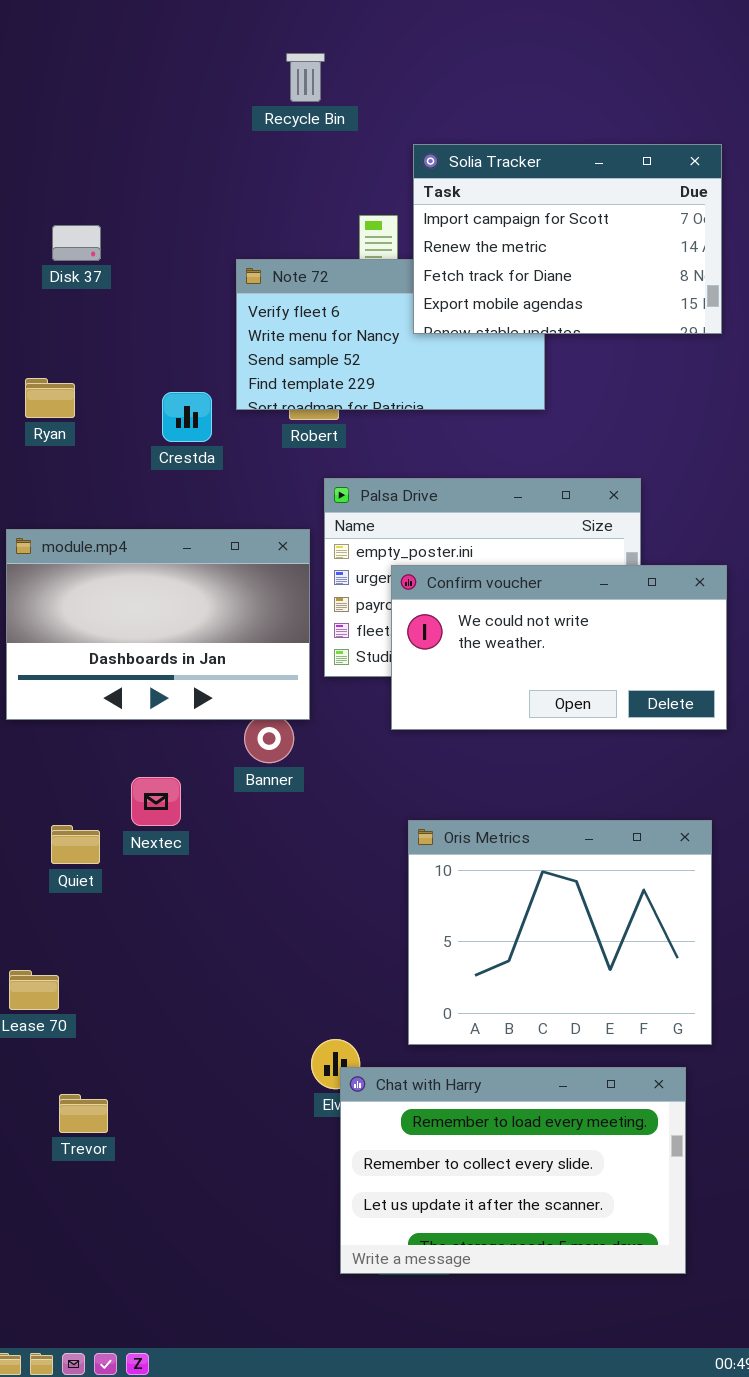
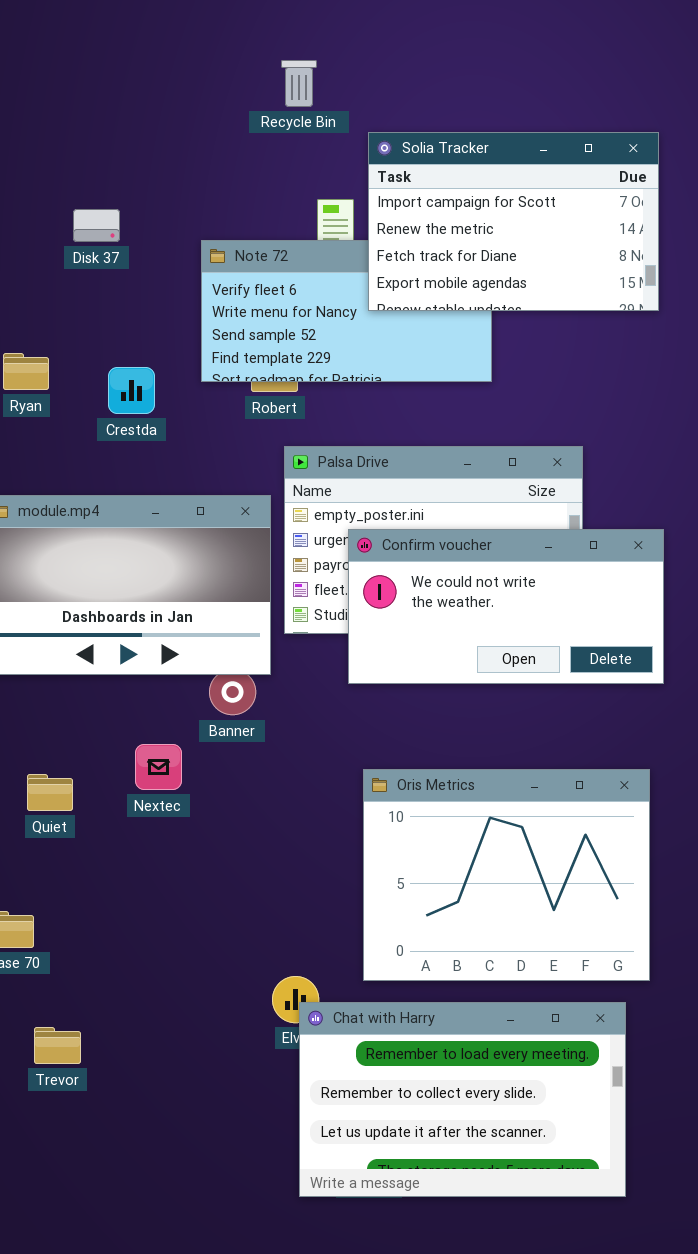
Recycle Bin: [286,53,325,102] -> [281,60,317,107], moved
Disk 37: [52,225,101,261] -> [73,209,120,242], moved
Crestda: [162,392,212,442] -> [108,367,155,414], moved
Nextec: [131,777,181,826] -> [135,744,182,790], moved

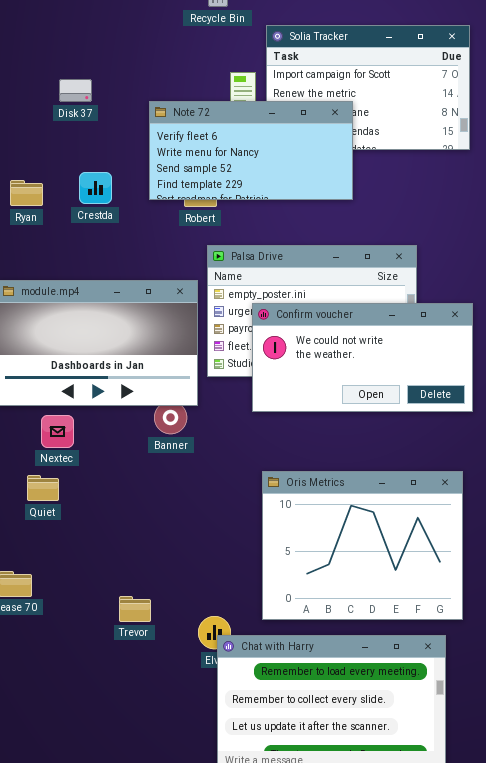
Note 72: [201,240,492,382] -> [149,101,353,200], raised
Crestda: [108,367,155,414] -> [79,172,112,204], moved
Nextec: [135,744,182,790] -> [41,415,74,448], moved
Trevor: [34,1027,81,1064] -> [119,596,151,622], moved

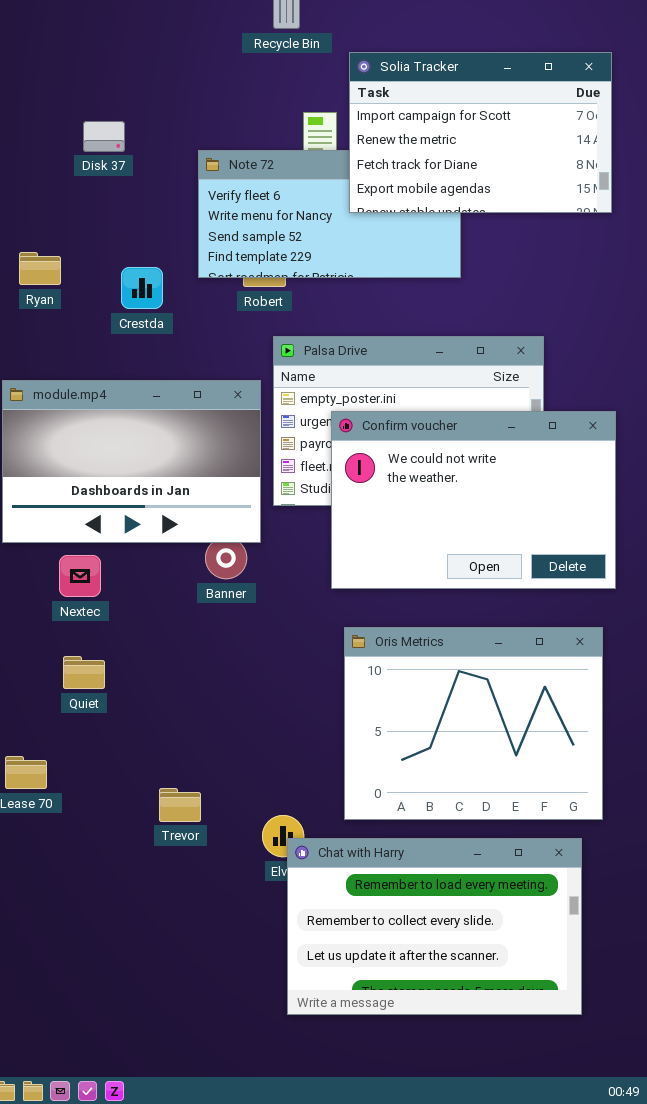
Solia Tracker: [266,25,470,150] -> [349,52,612,213], raised
Crestda: [79,172,112,204] -> [121,267,163,309], moved
Confirm voucher: [252,303,473,412] -> [331,411,616,589], resized
Quiet: [27,475,59,501] -> [63,656,105,689], moved

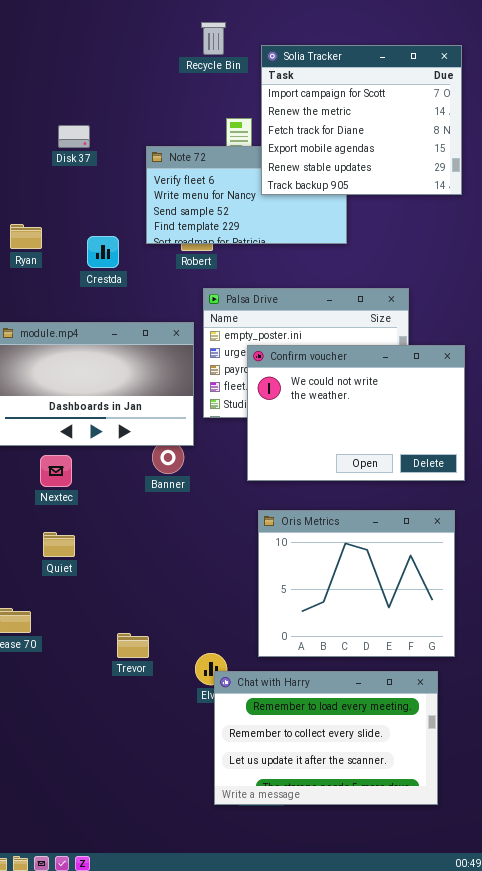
Solia Tracker: [349,52,612,213] -> [261,45,462,195], resized

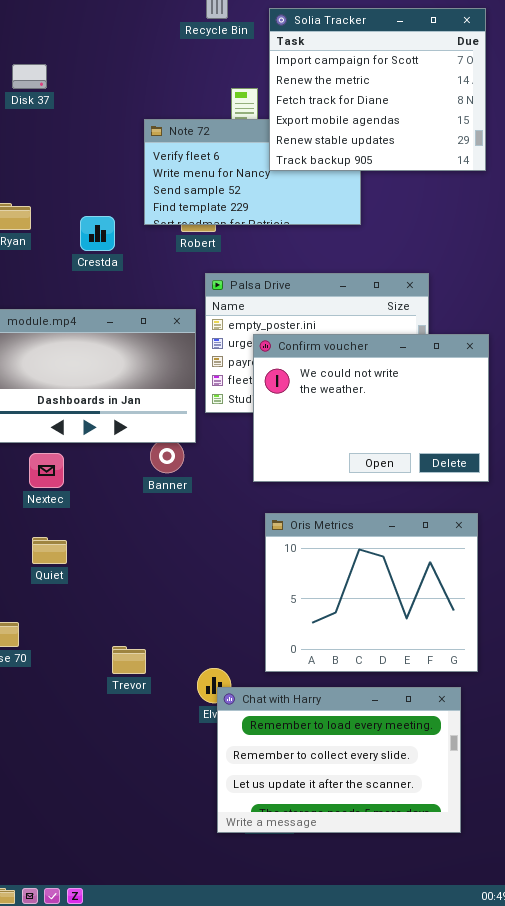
Disk 37: [58,125,90,148] -> [12,64,47,89], moved

